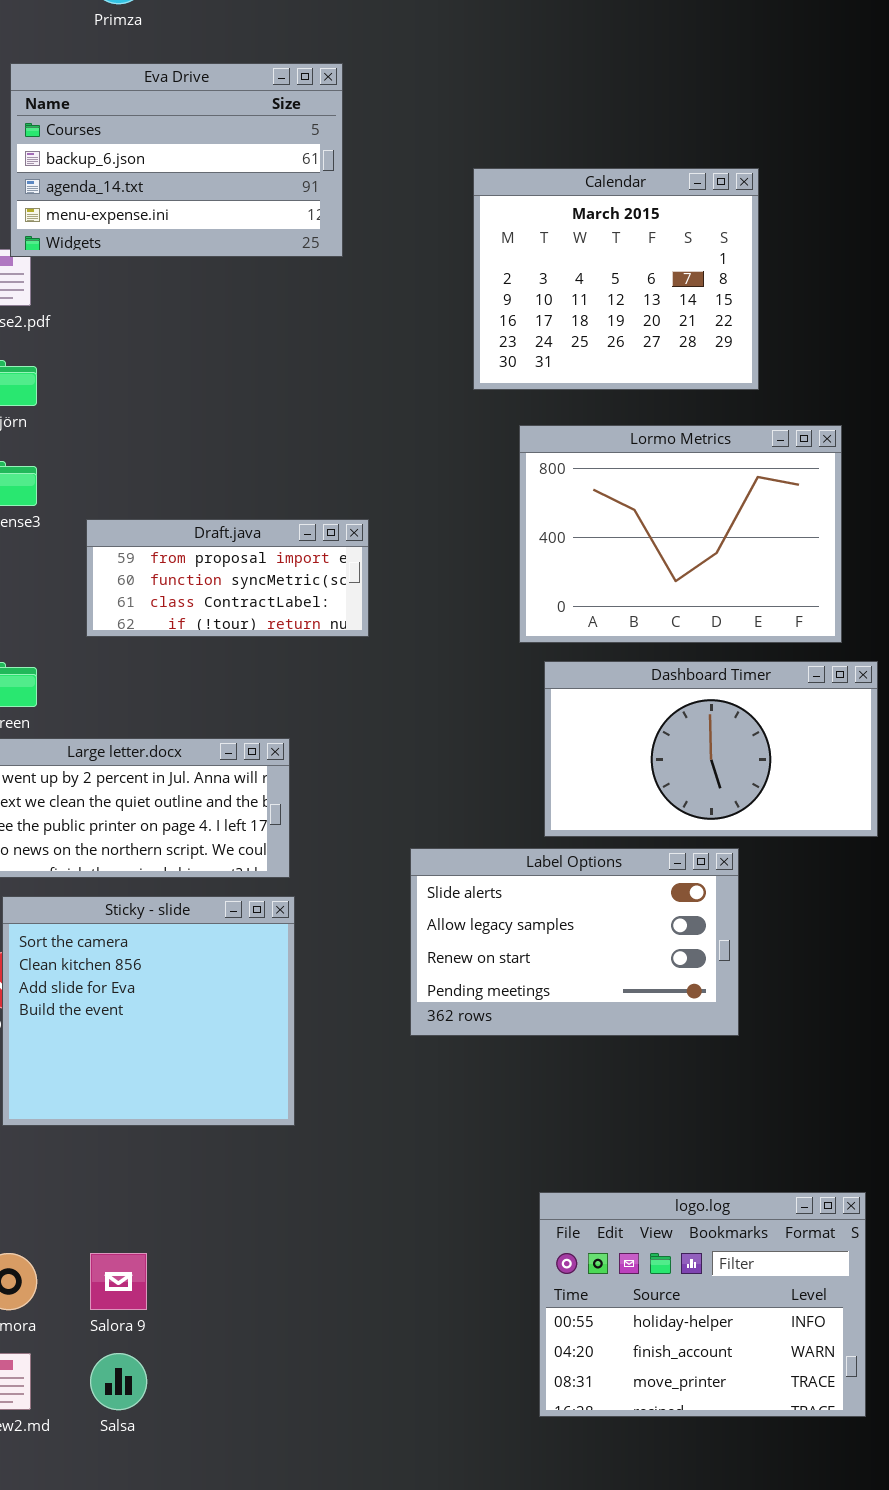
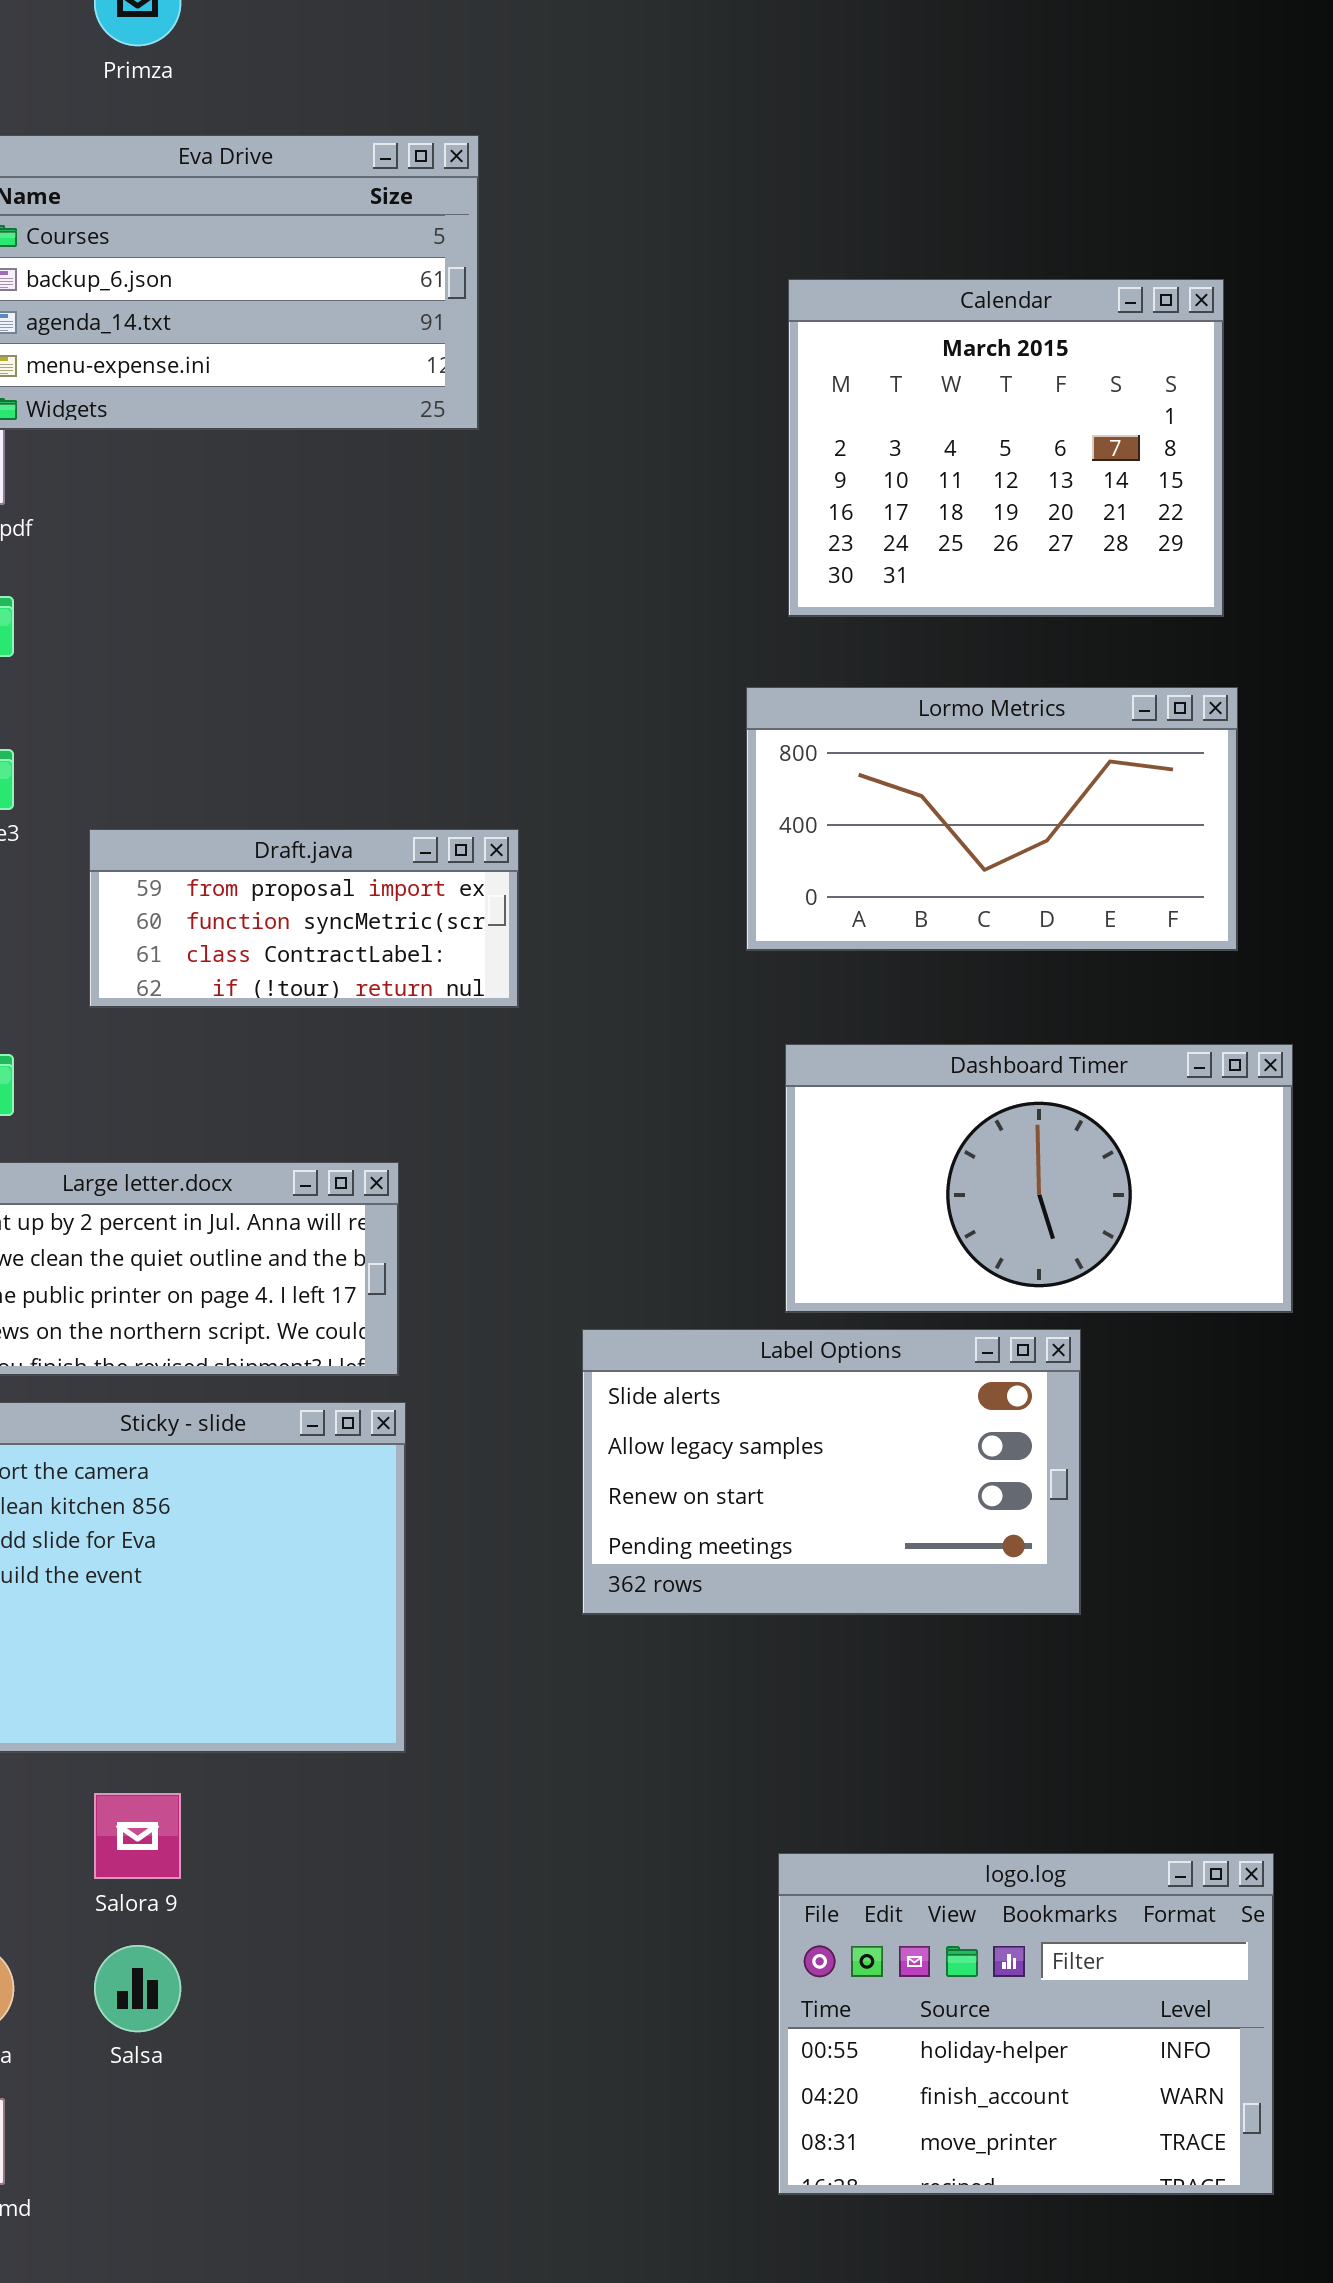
Calendar: [473,168,759,390] -> [788,279,1224,617], moved
Lormo Metrics: [519,425,842,643] -> [746,687,1238,951], resized
Salora 9: [90,1253,147,1310] -> [94,1793,181,1879], moved
Salsa: [90,1353,147,1410] -> [94,1945,181,2032], moved

